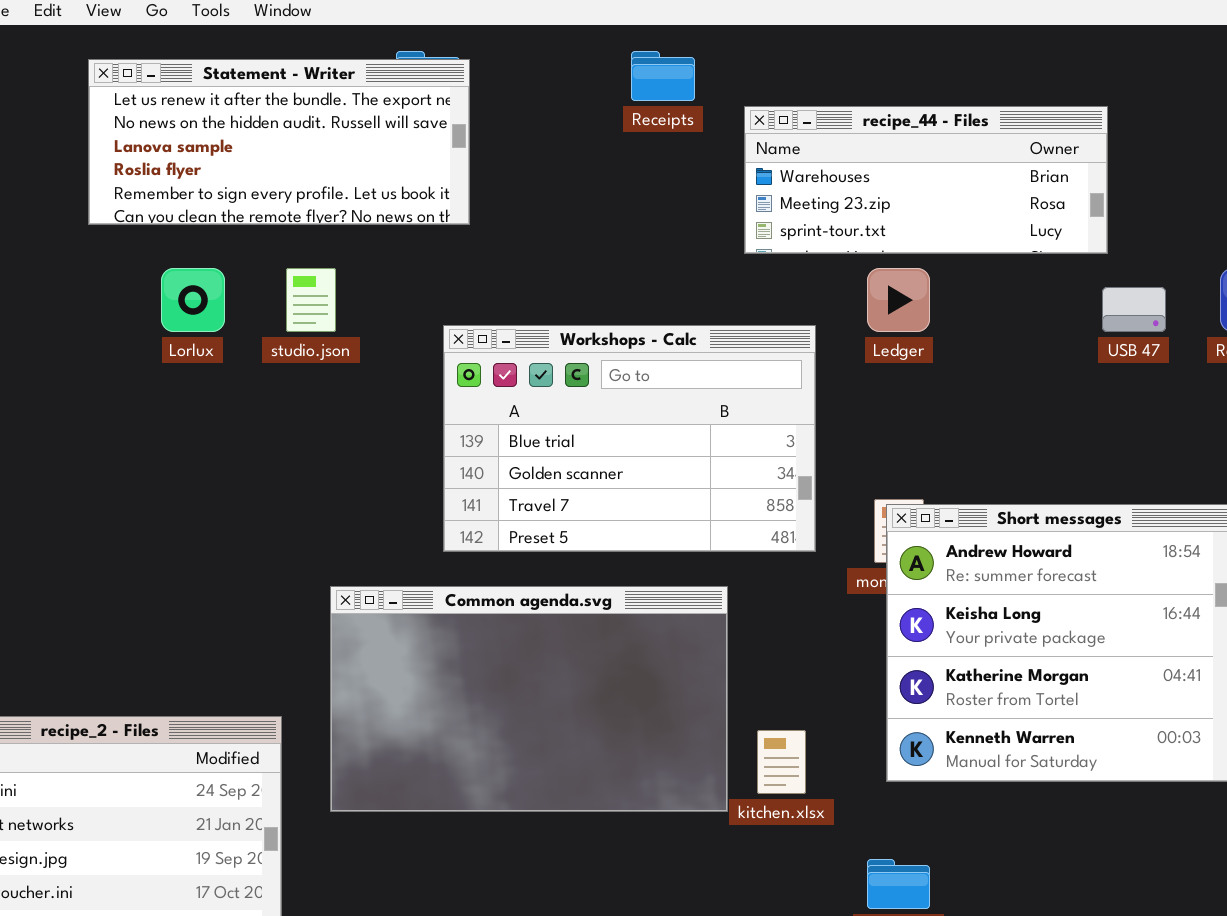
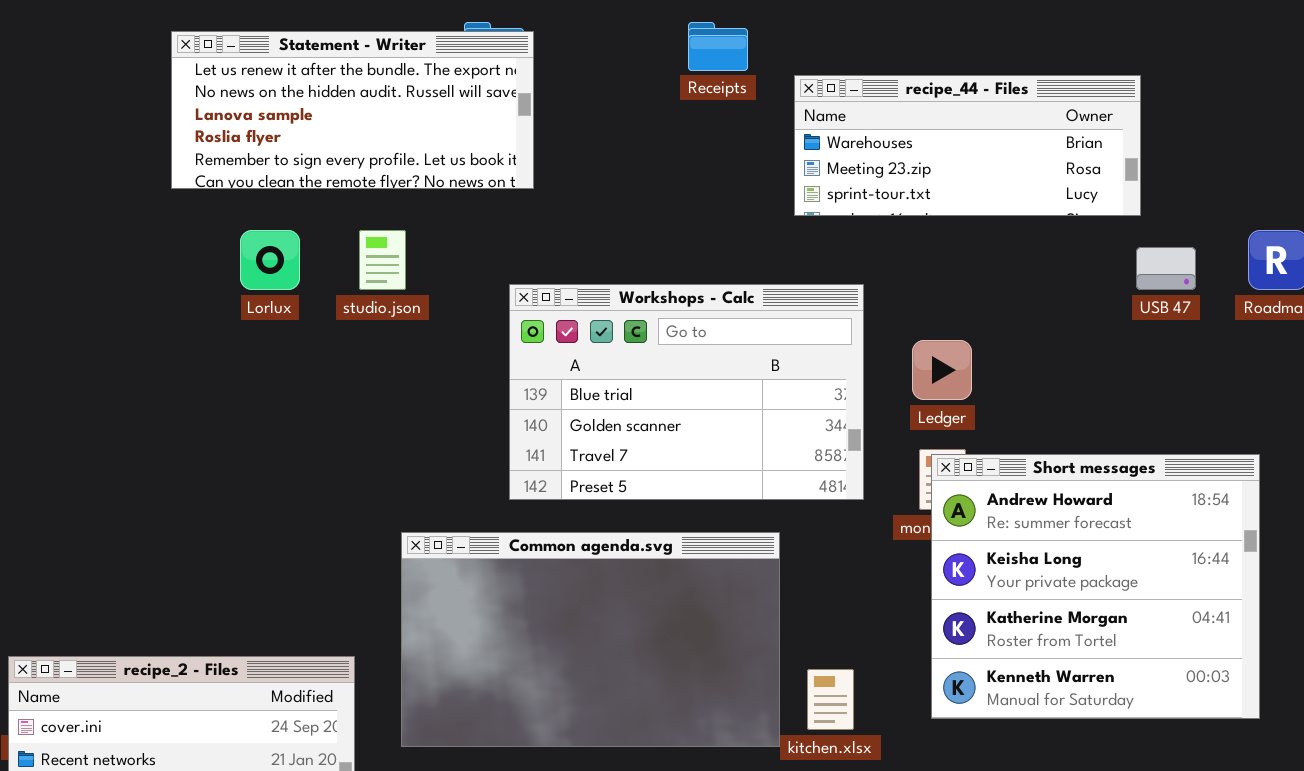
Ledger: [867,268,930,332] -> [912,340,972,400], moved

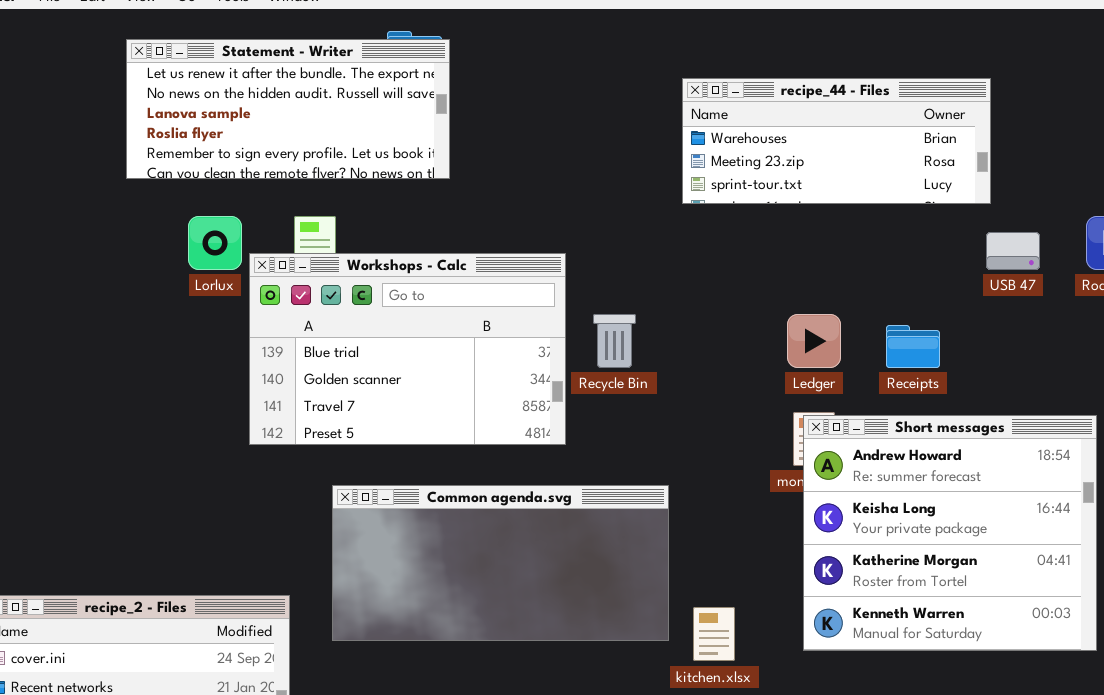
Receipts: [688,22,748,71] -> [886,325,940,368], moved
Workshops - Calc: [509,284,864,500] -> [249,253,566,445], moved
Common agenda.svg: [401,532,780,747] -> [332,485,669,641], resized

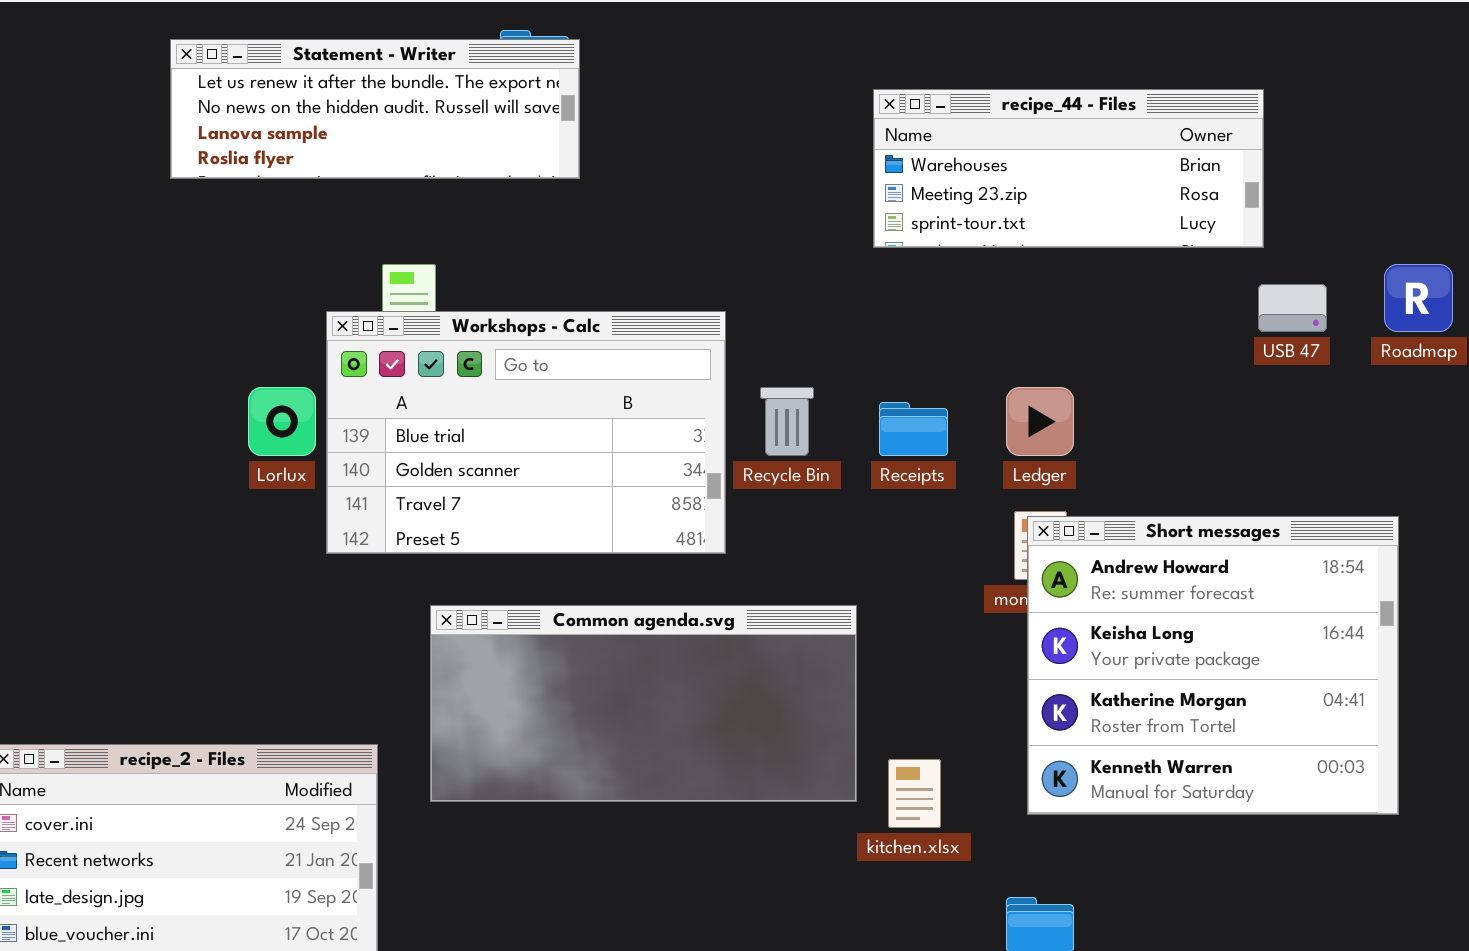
Statement - Writer: [126,39,450,179] -> [170,39,580,179], resized
Lorlux: [188,216,242,270] -> [248,387,316,456], moved
Receipts: [886,325,940,368] -> [879,402,948,456], moved

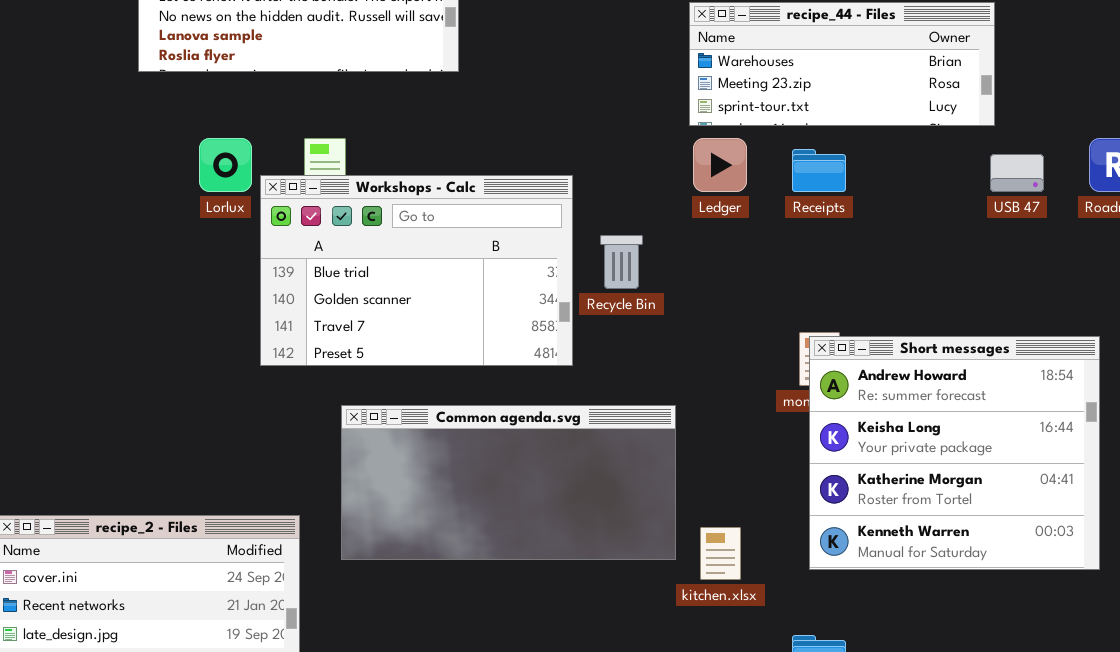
Lorlux: [248,387,316,456] -> [199,138,252,192], moved
Ledger: [1006,387,1074,456] -> [693,138,747,192], moved
Receipts: [879,402,948,456] -> [792,149,846,192], moved

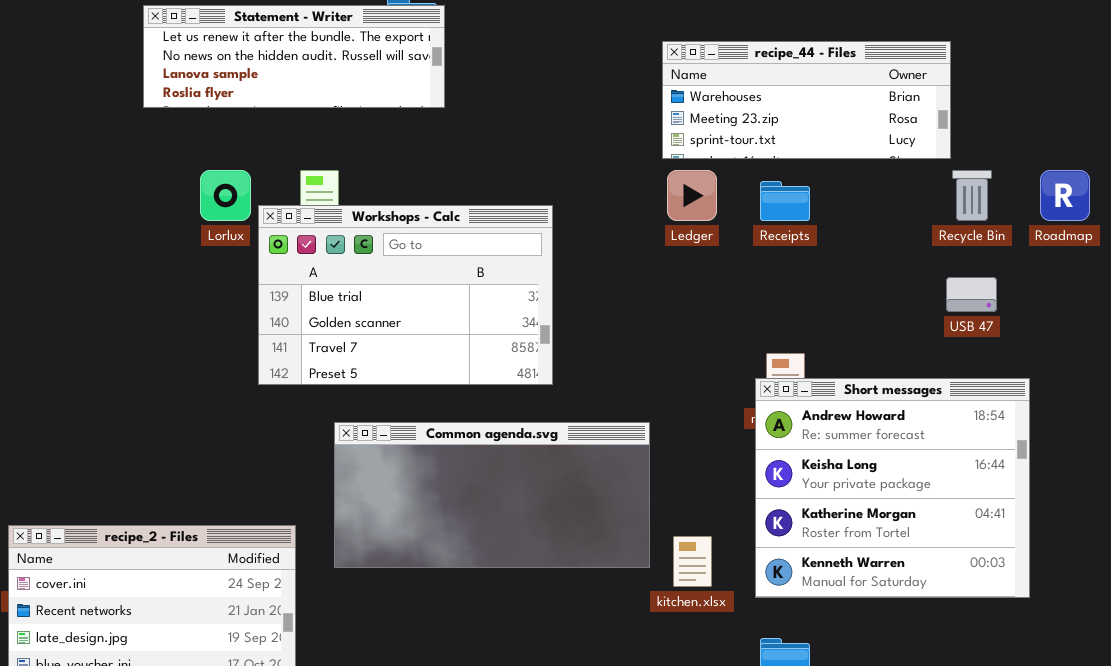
USB 47: [990,154,1044,192] -> [946,277,997,312], moved
Recycle Bin: [600,235,643,289] -> [952,170,992,221], moved
Short messages: [809,336,1100,570] -> [755,378,1030,598], moved

